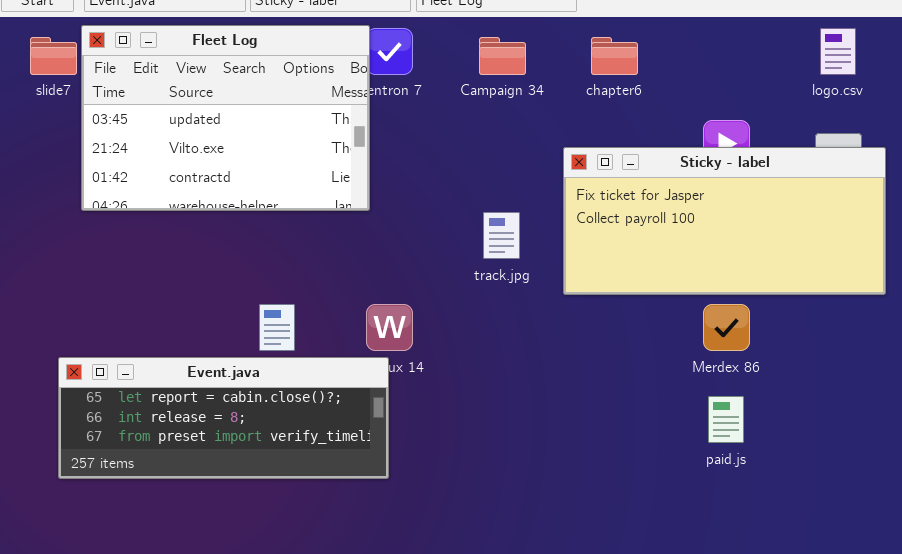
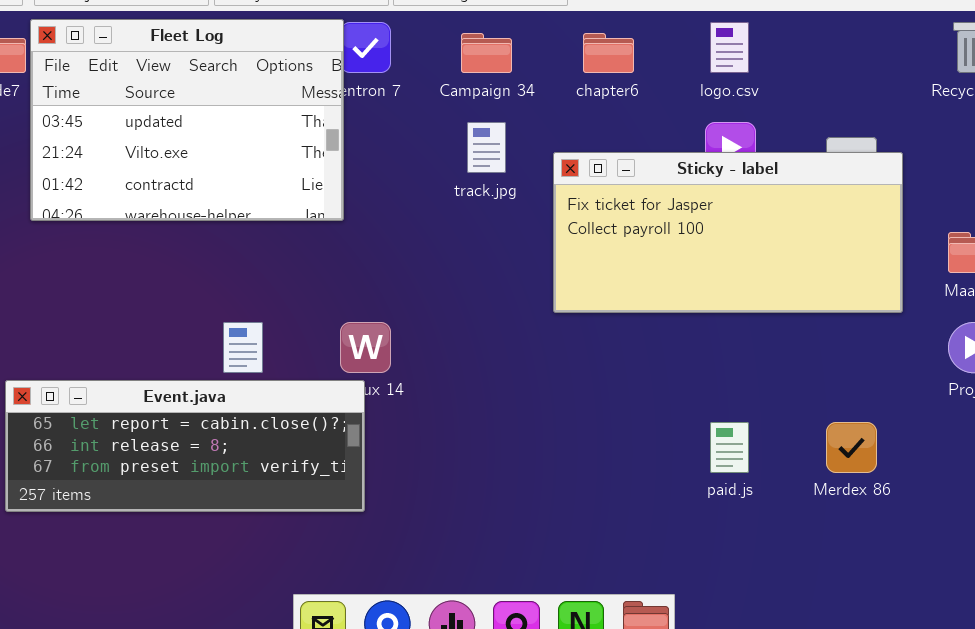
logo.csv: [820,28,856,75] -> [710,22,749,73], moved
track.jpg: [483,212,520,259] -> [467,122,506,173], moved
Merdex 86: [703,304,750,351] -> [826,422,877,473], moved

